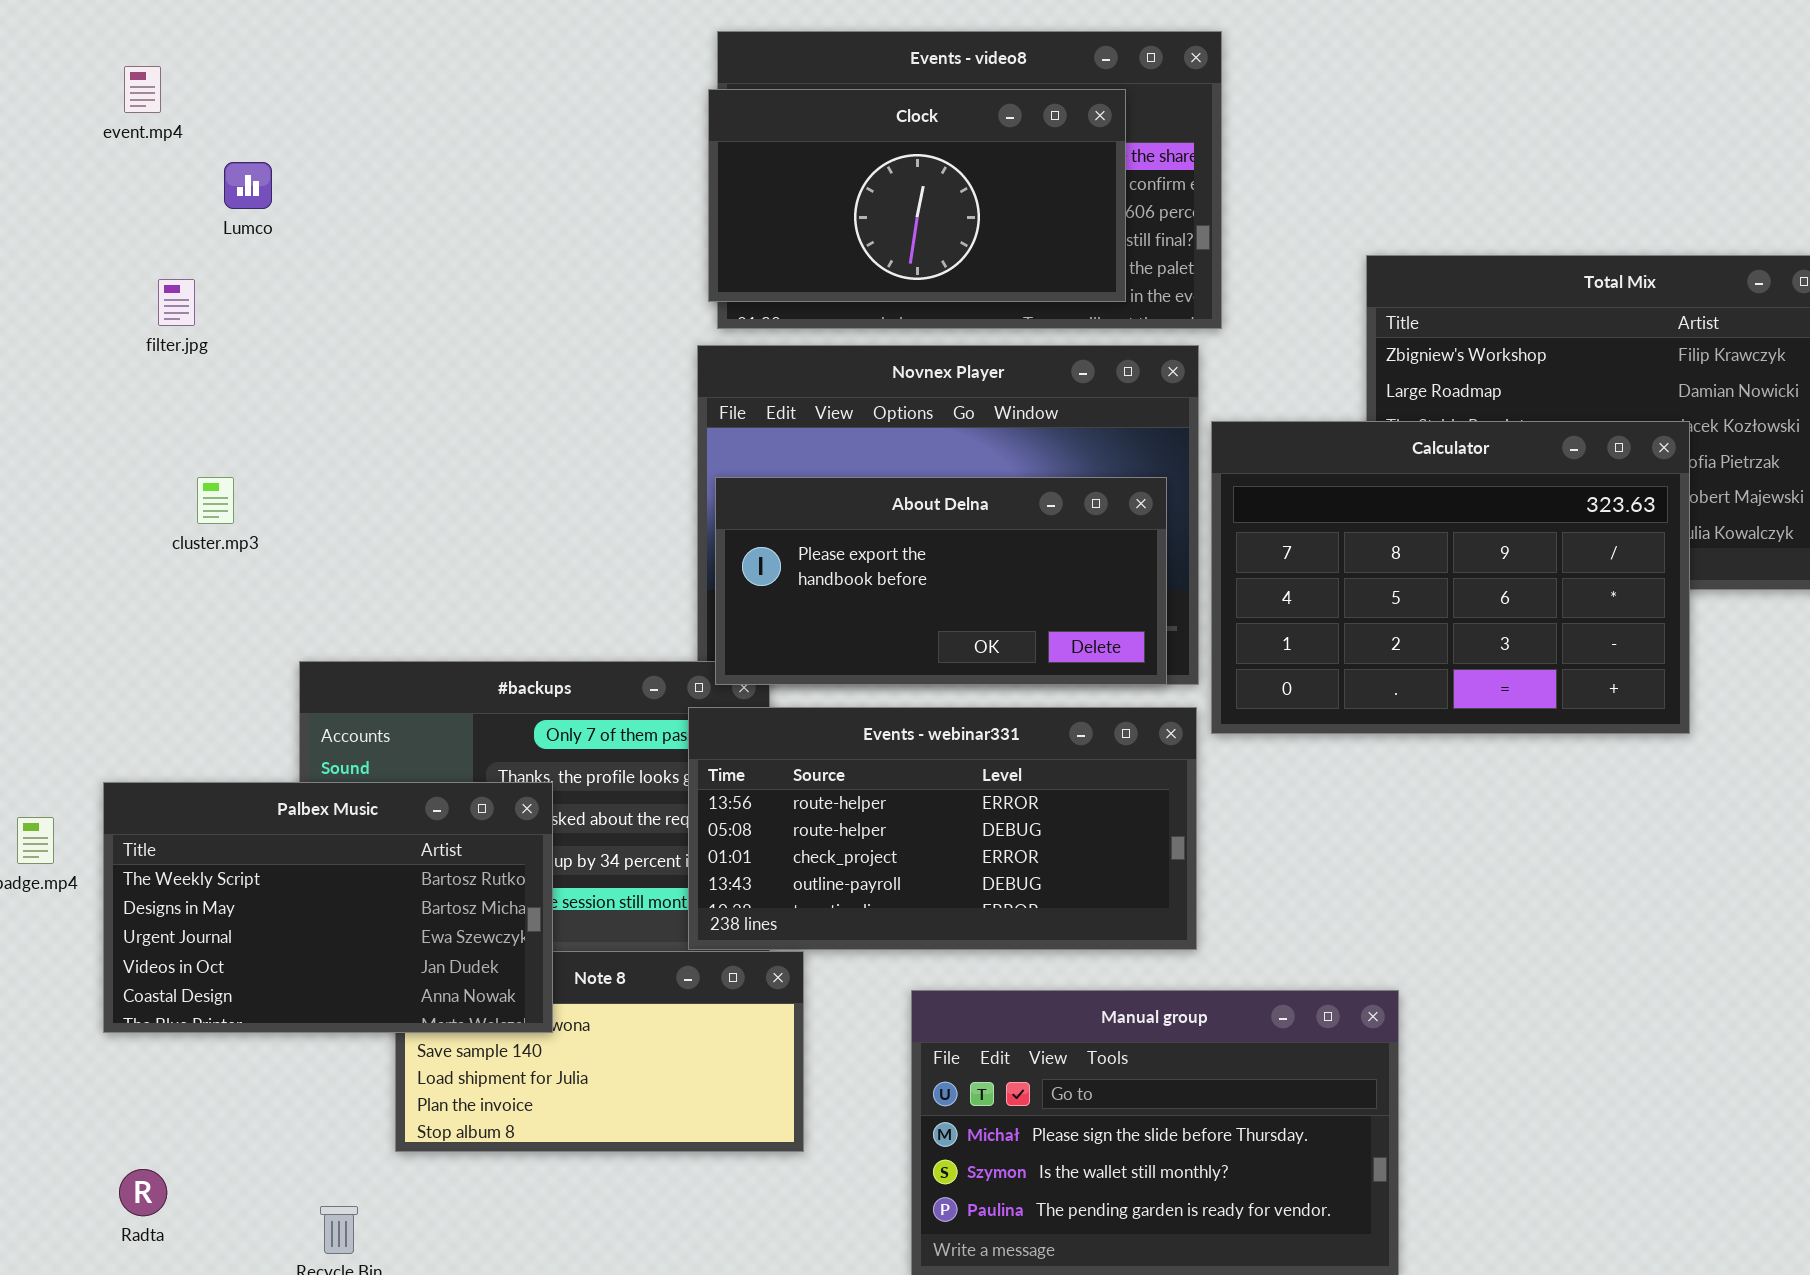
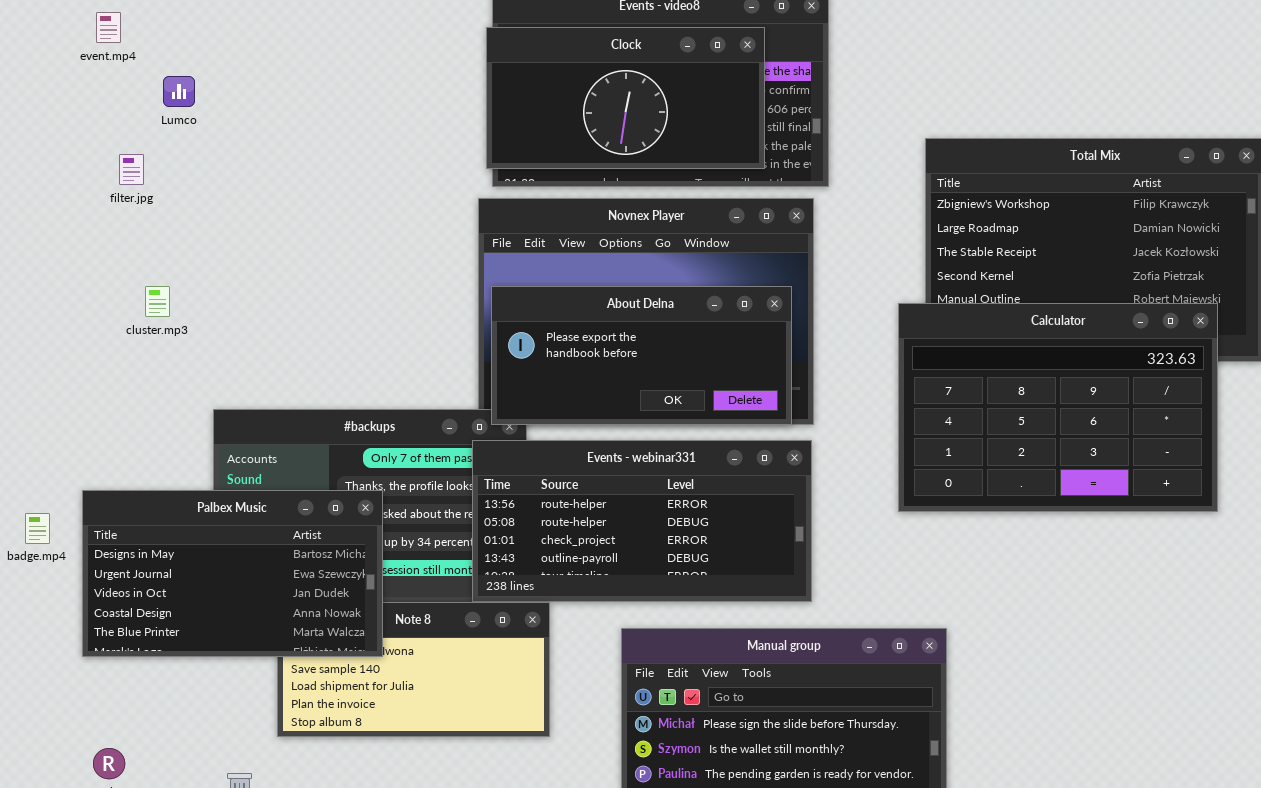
Calculator: [1211,421,1690,734] -> [898,303,1218,512], moved
Palbex Music: [103,782,553,1033] -> [82,490,383,657], scrolled down 1 row

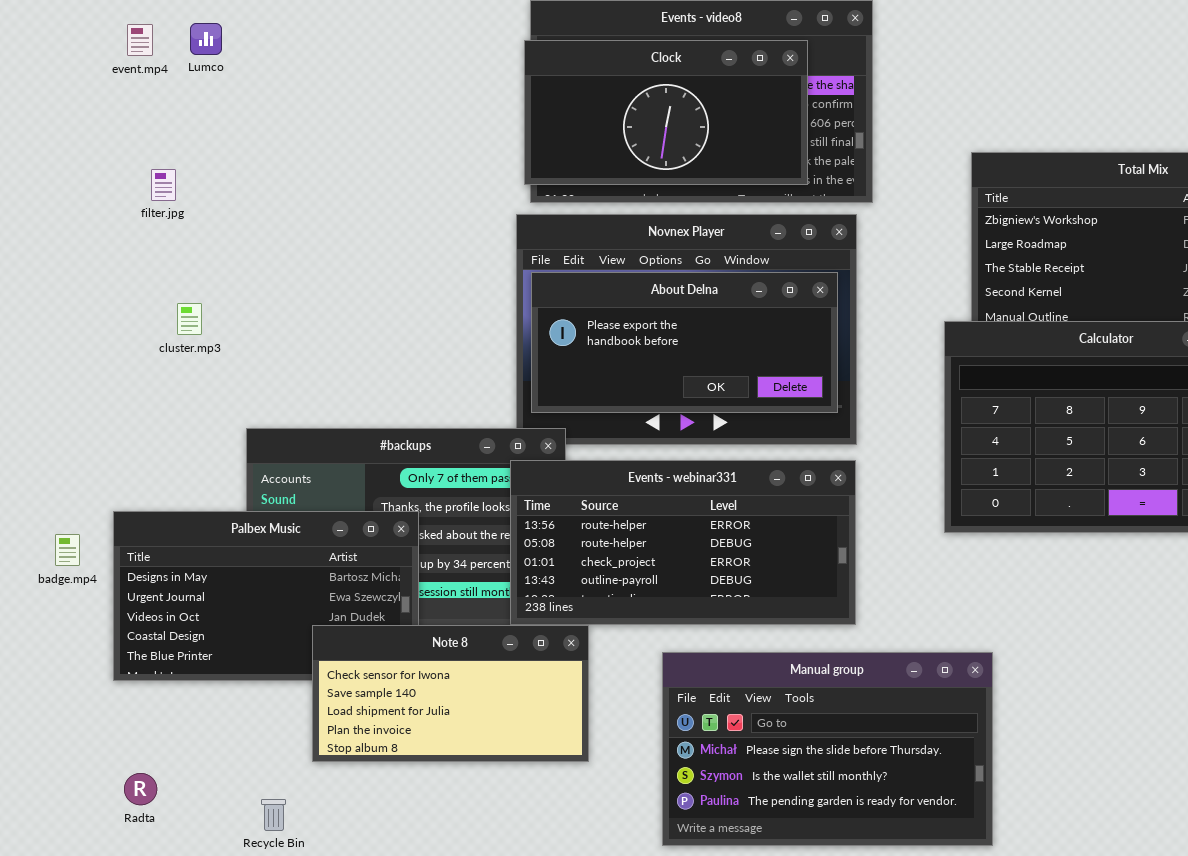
Lumco: [163,76,195,107] -> [190,23,222,55], moved
About Delna: [491,286,792,425] -> [531,272,838,413], moved
Note 8: [277,602,550,737] -> [312,625,589,762], raised

